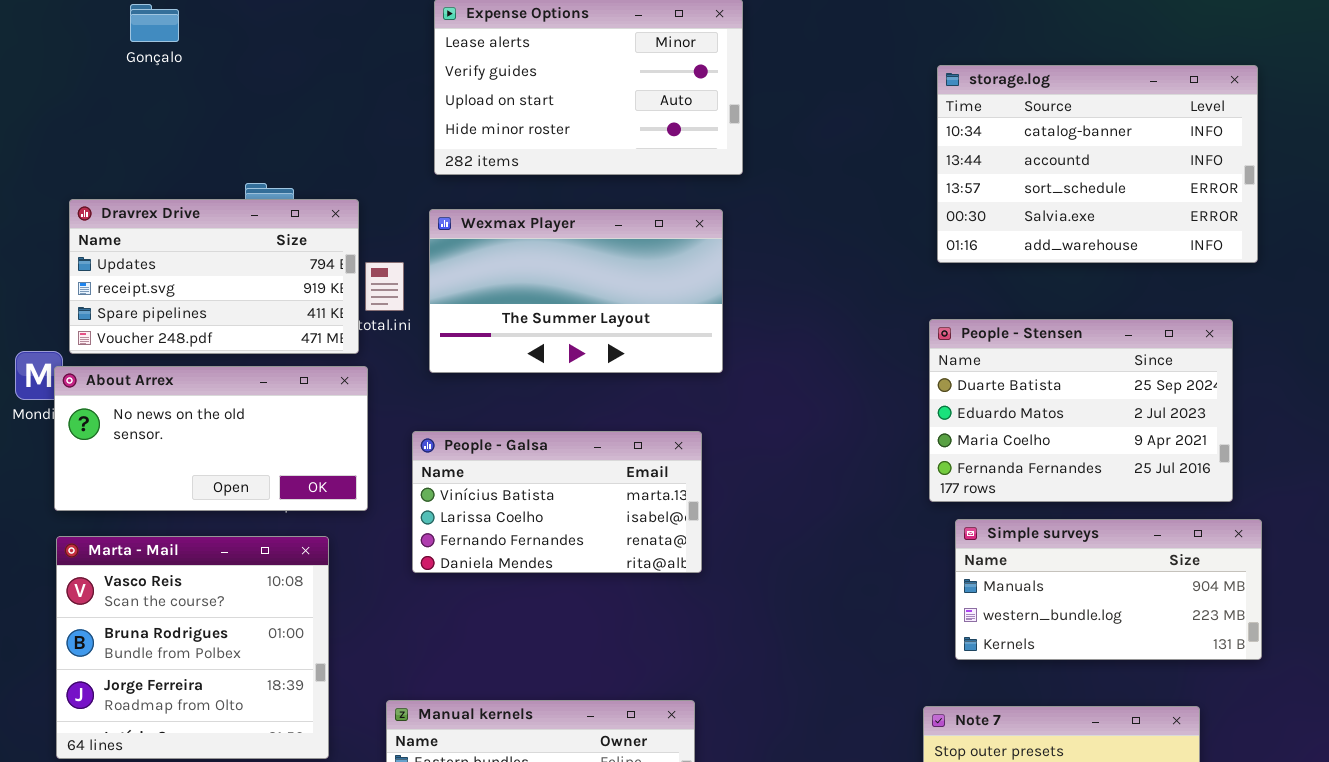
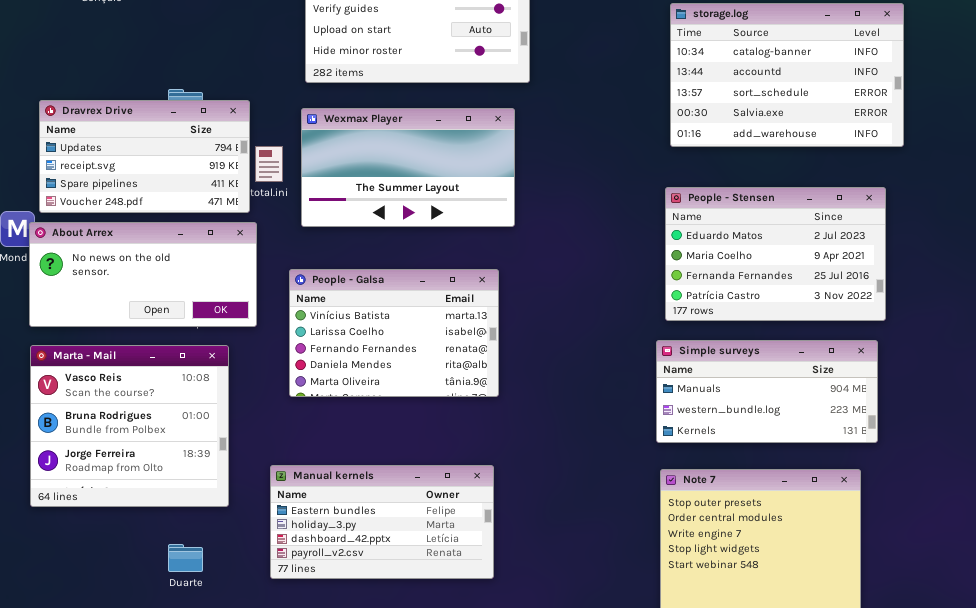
People - Stensen: [929,319,1233,502] -> [665,187,886,321], scrolled down 1 row
People - Galsa: [412,431,702,573] -> [289,269,499,397], resized
Simple surveys: [955,519,1262,660] -> [656,340,878,443], moved

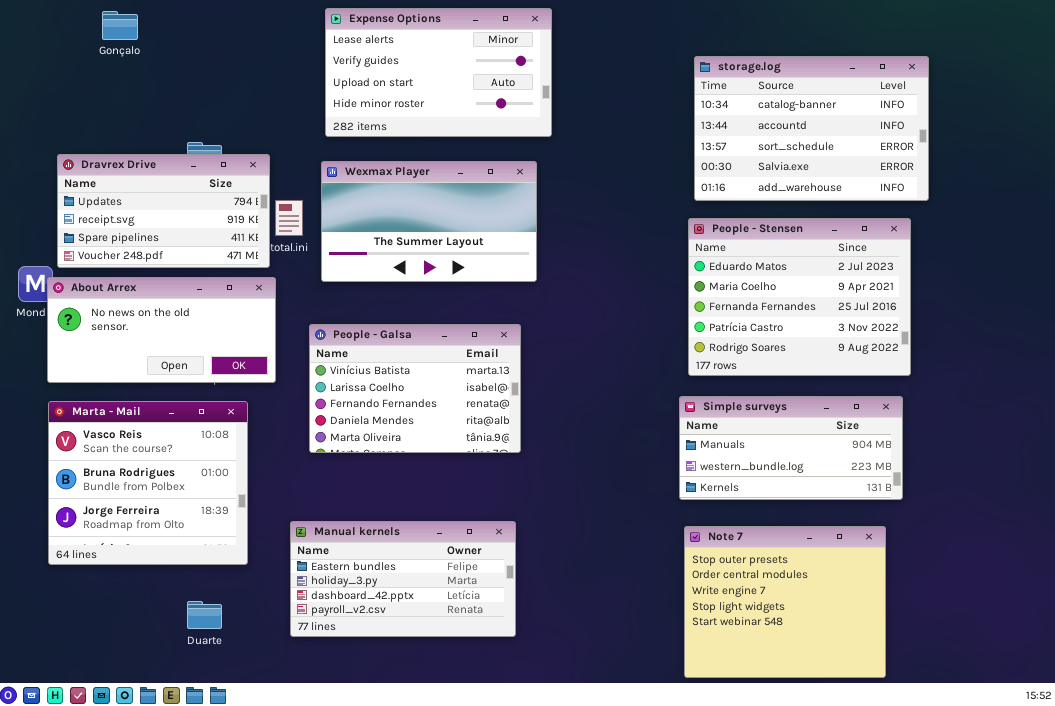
People - Stensen: [665,187,886,321] -> [688,218,911,376], resized

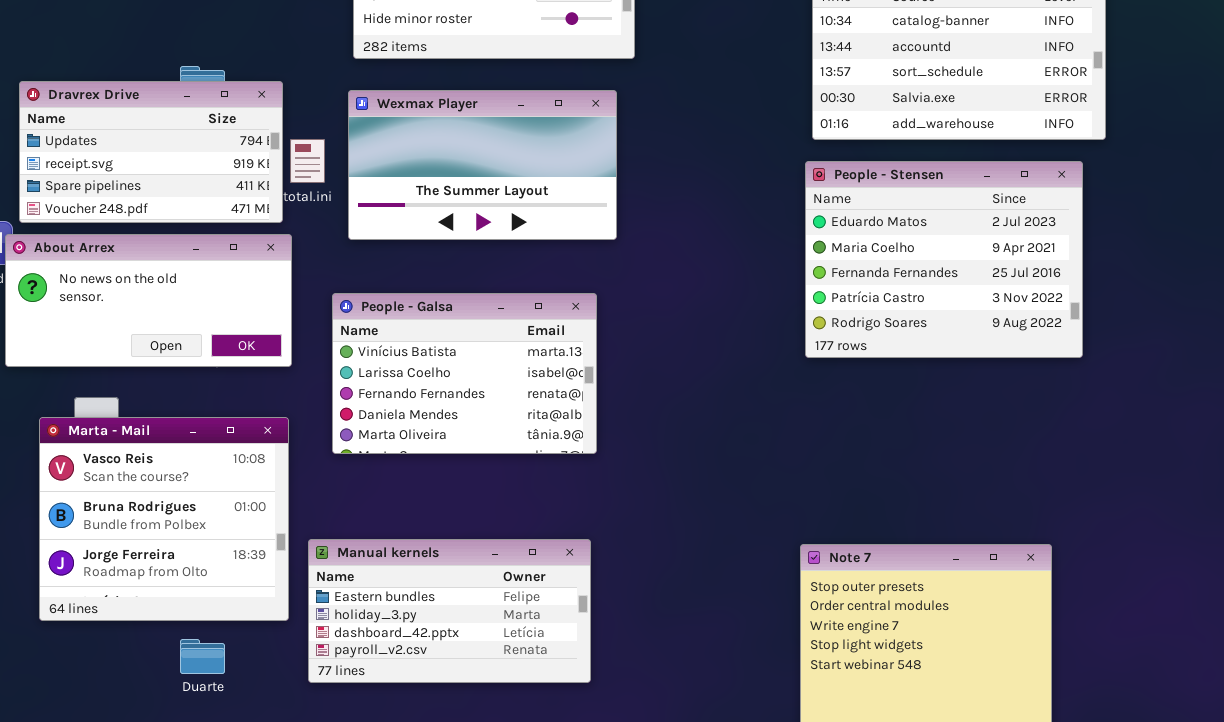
Simple surveys: [679,396,903,500] -> none, closed
Marta - Mail: [48,401,248,565] -> [39,417,289,621], moved

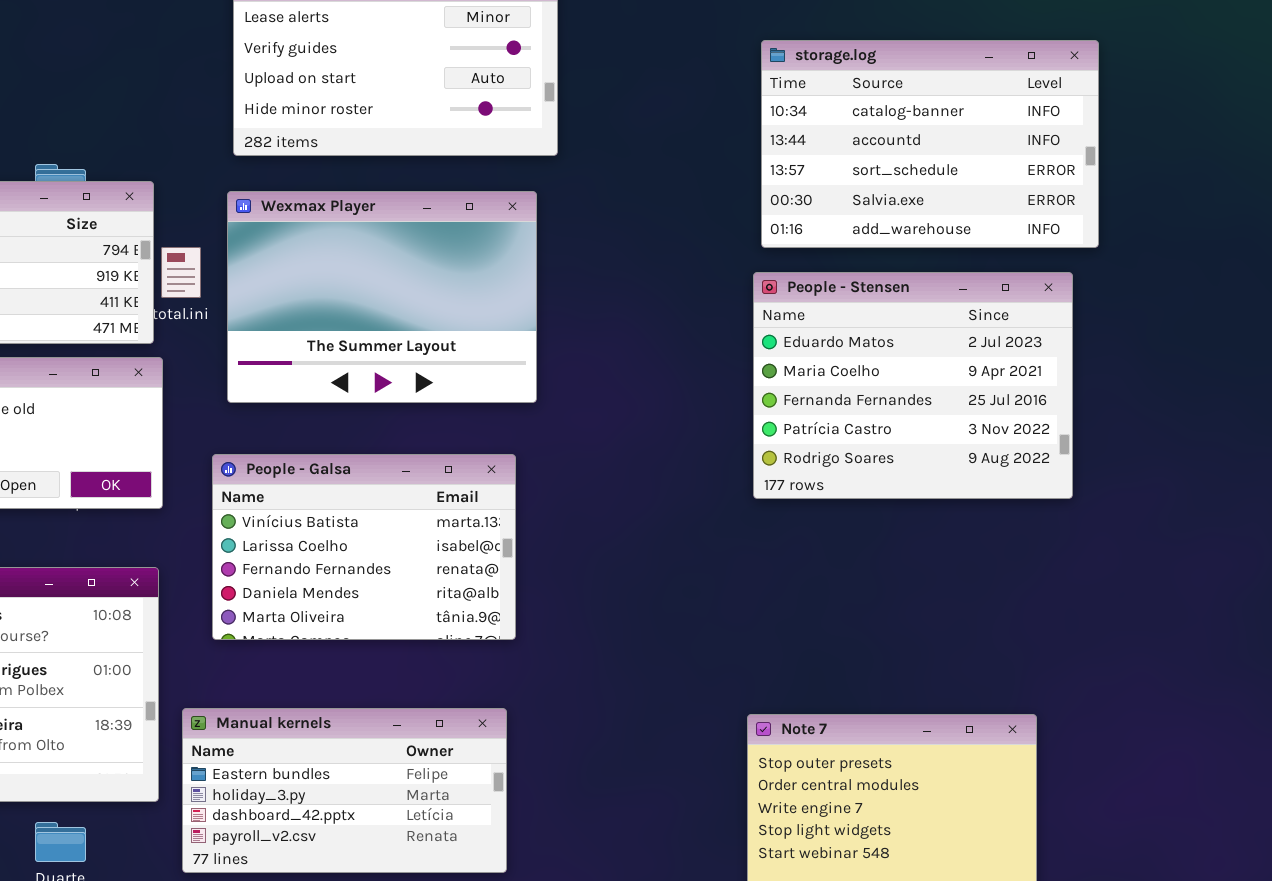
Wexmax Player: [348,90,617,240] -> [227,191,537,403], resized
People - Galsa: [332,293,597,454] -> [212,454,516,640], moved

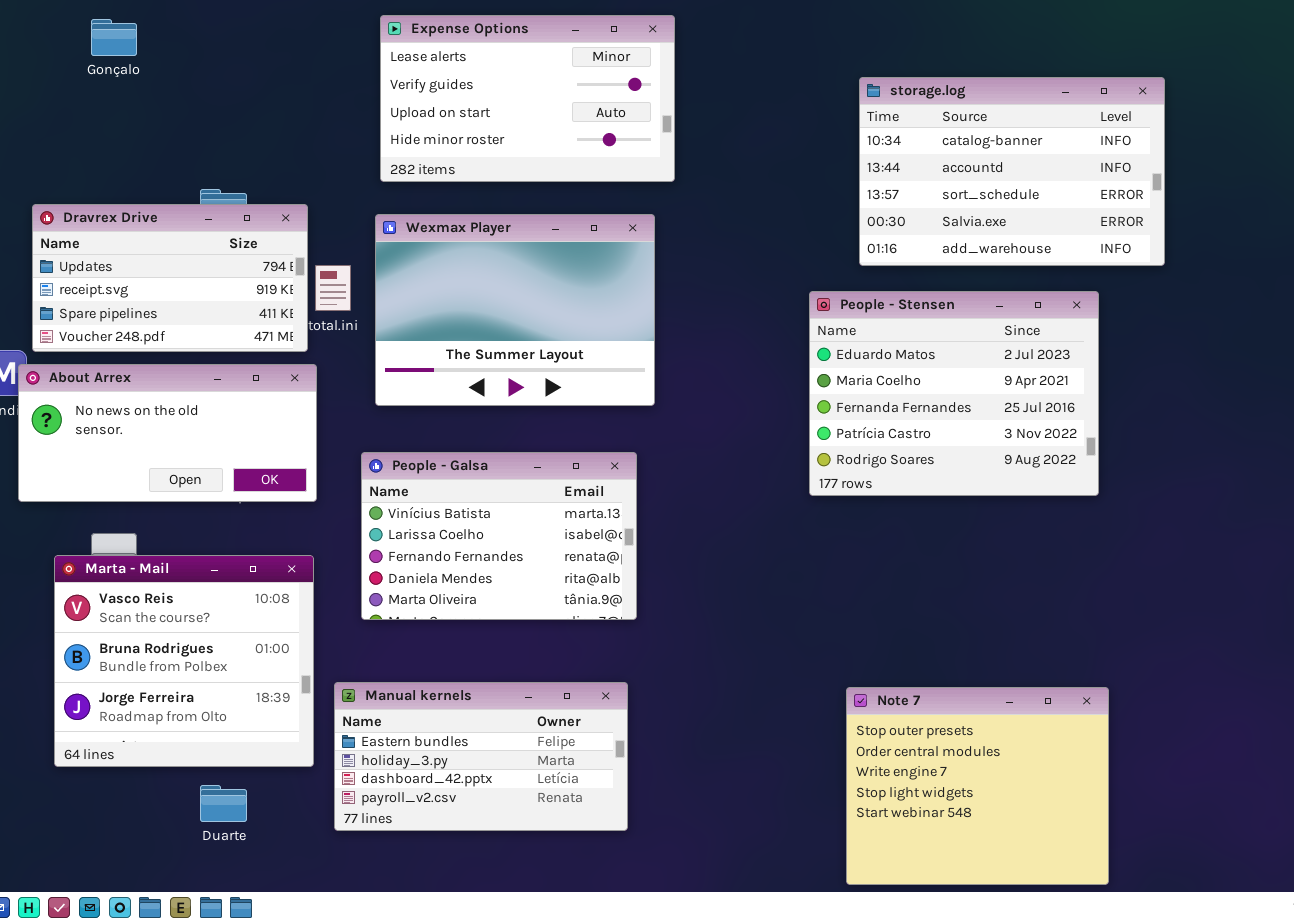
People - Stensen: [753,272,1073,499] -> [809,291,1099,496], moved

